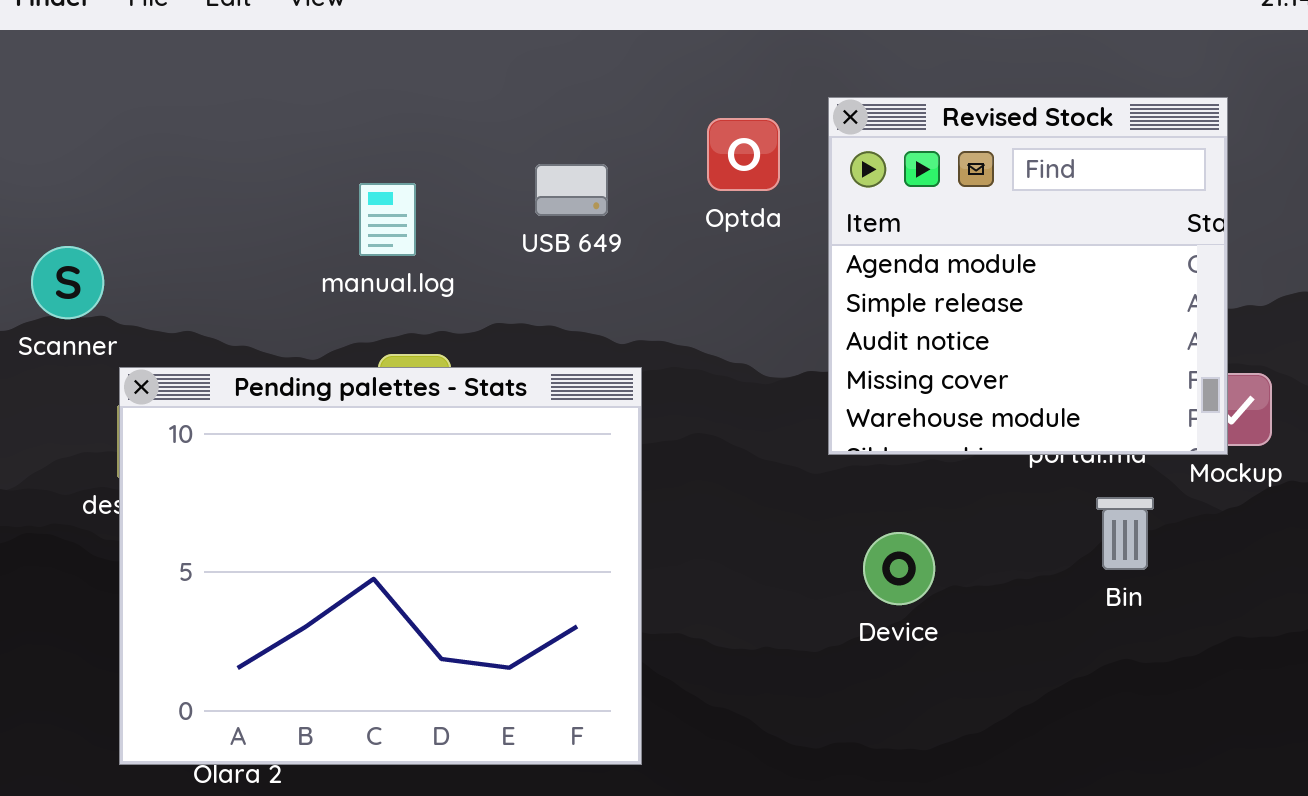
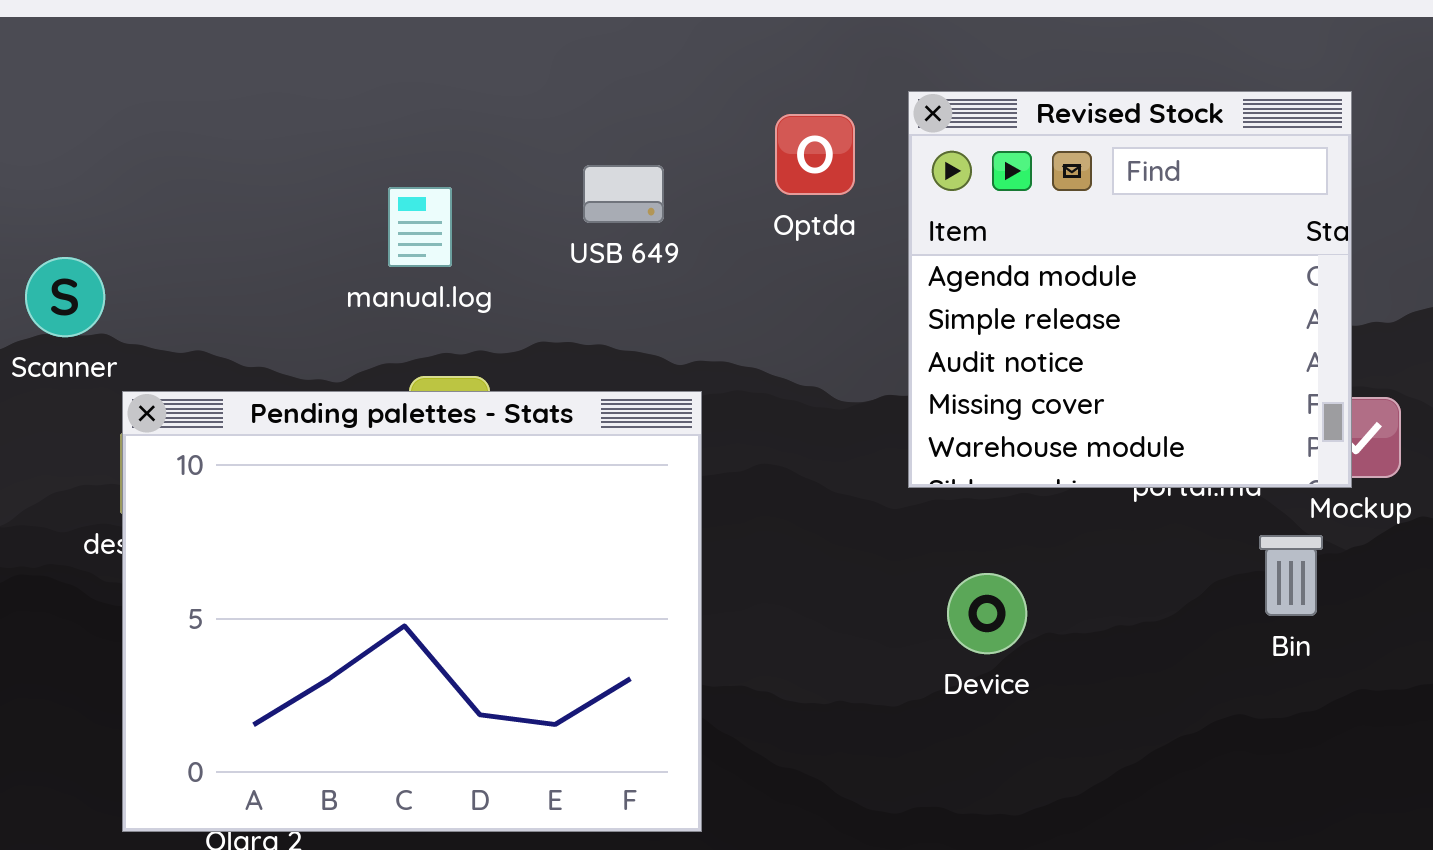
Bin: [1096,497,1154,570] -> [1259,535,1323,616], moved

